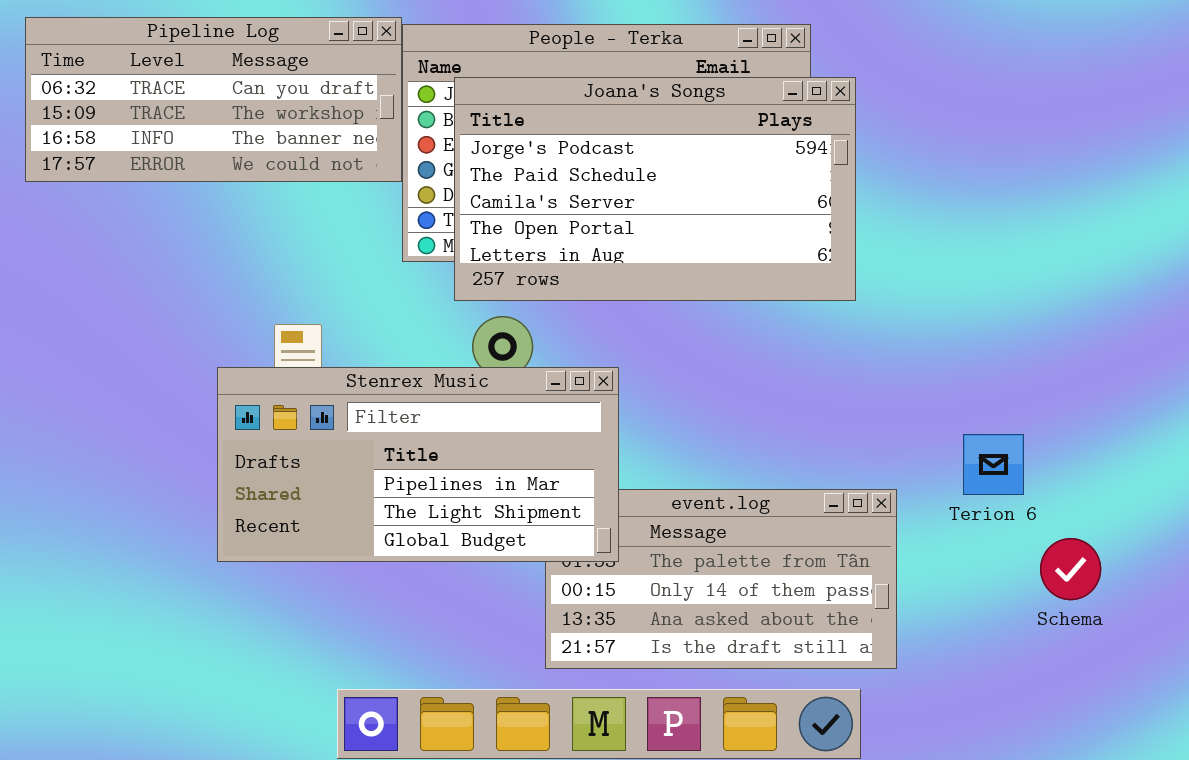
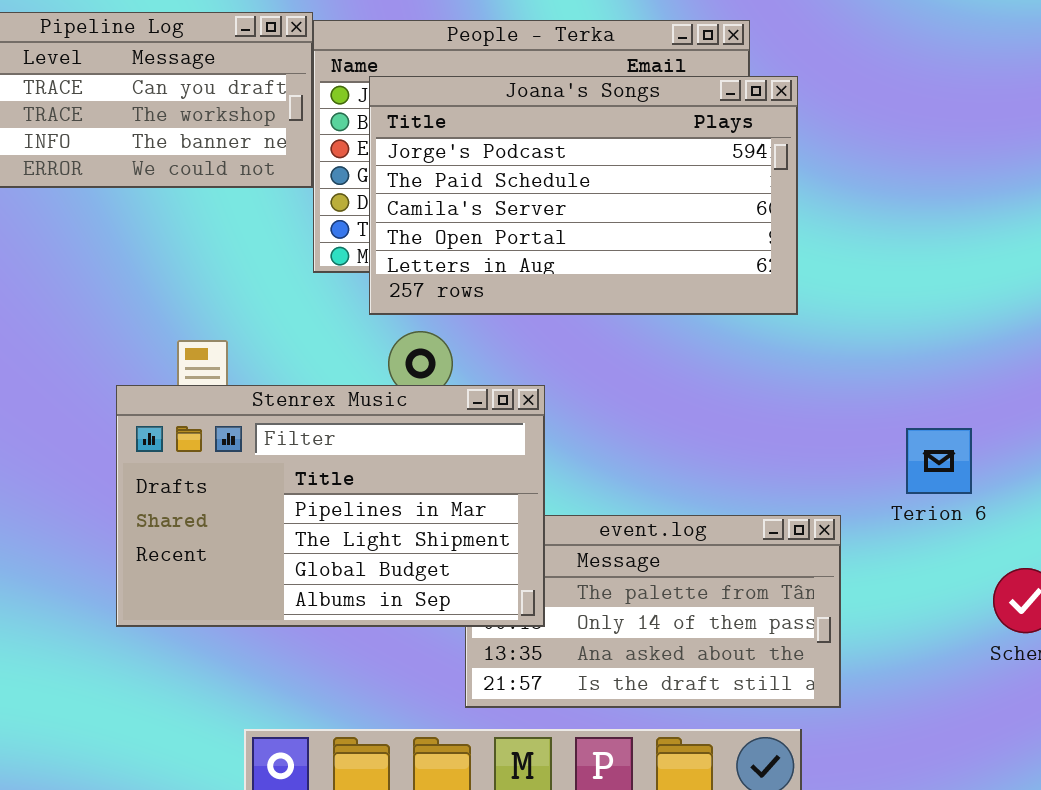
Stenrex Music: [217,367,619,562] -> [116,385,545,627], resized
Terion 6: [963,434,1024,495] -> [906,428,972,494], moved

